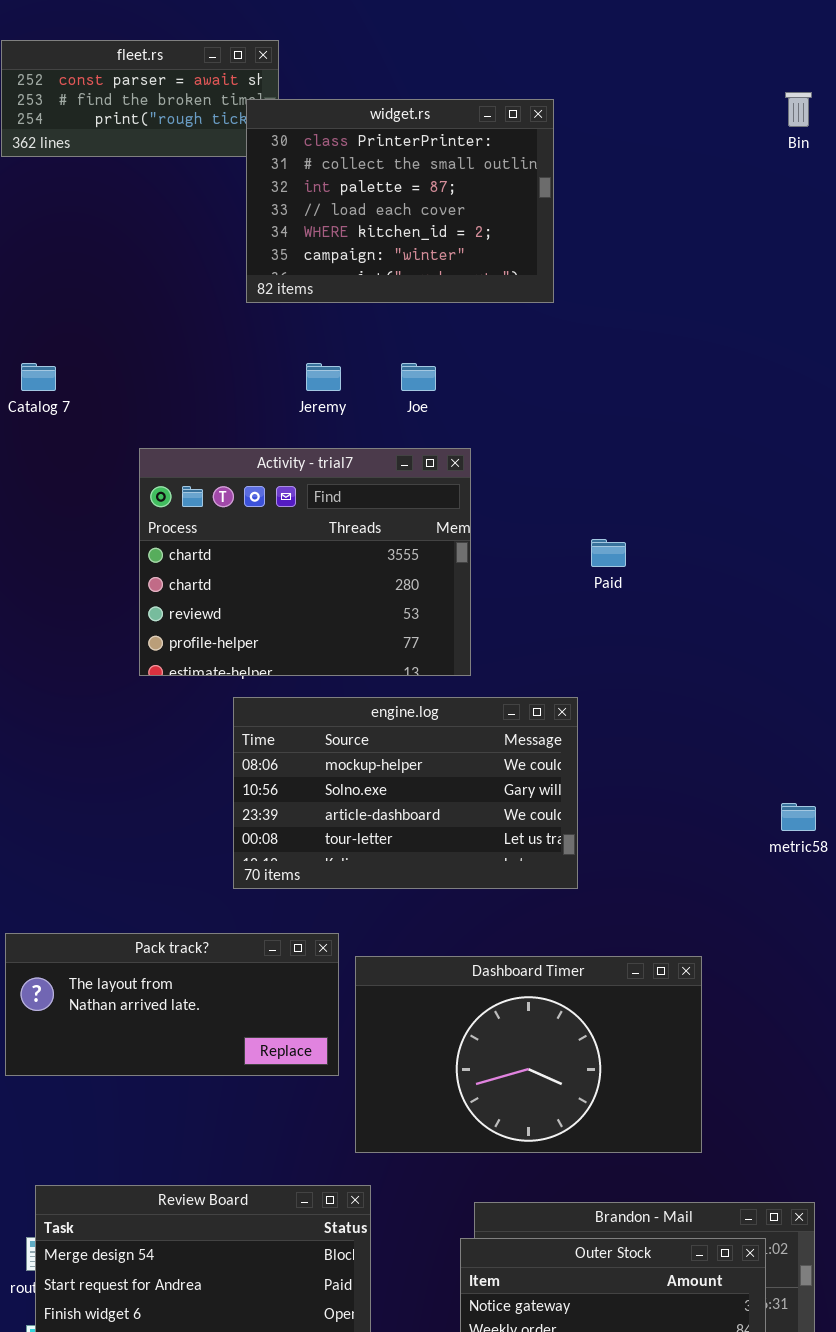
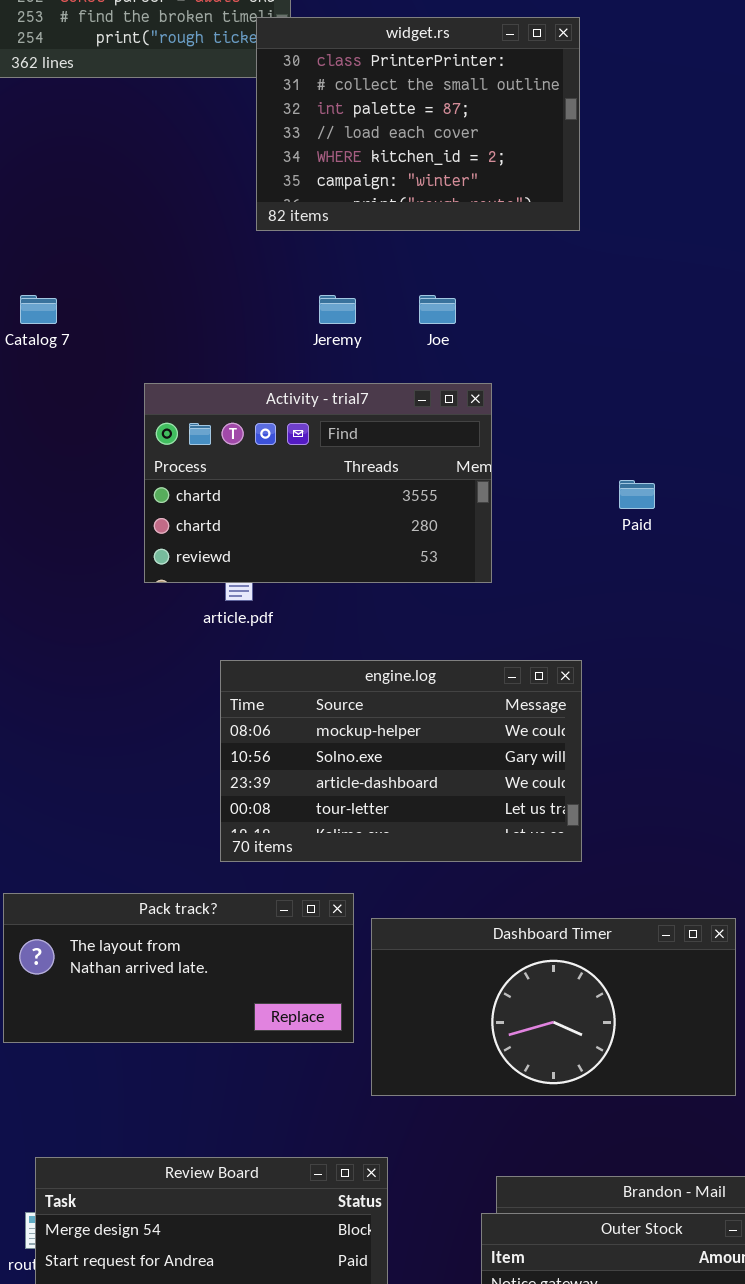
Activity - trial7: [139,448,471,676] -> [144,383,492,583], resized
engine.log: [233,697,578,889] -> [220,660,582,862], moved
Dashboard Timer: [355,956,702,1153] -> [371,918,736,1096], resized

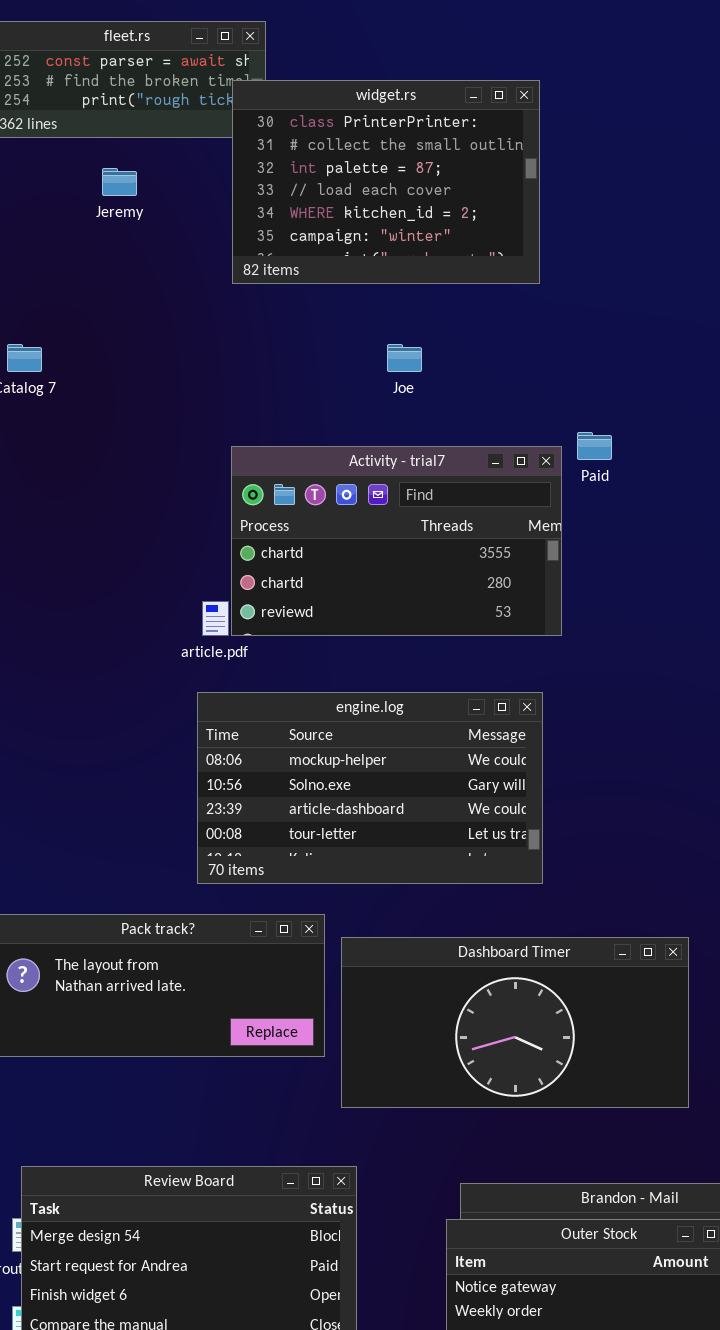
Jeremy: [319,295,356,324] -> [102,168,137,196], moved
Activity - trial7: [144,383,492,583] -> [231,446,562,636], moved
Paid: [619,480,655,509] -> [577,432,612,460], moved

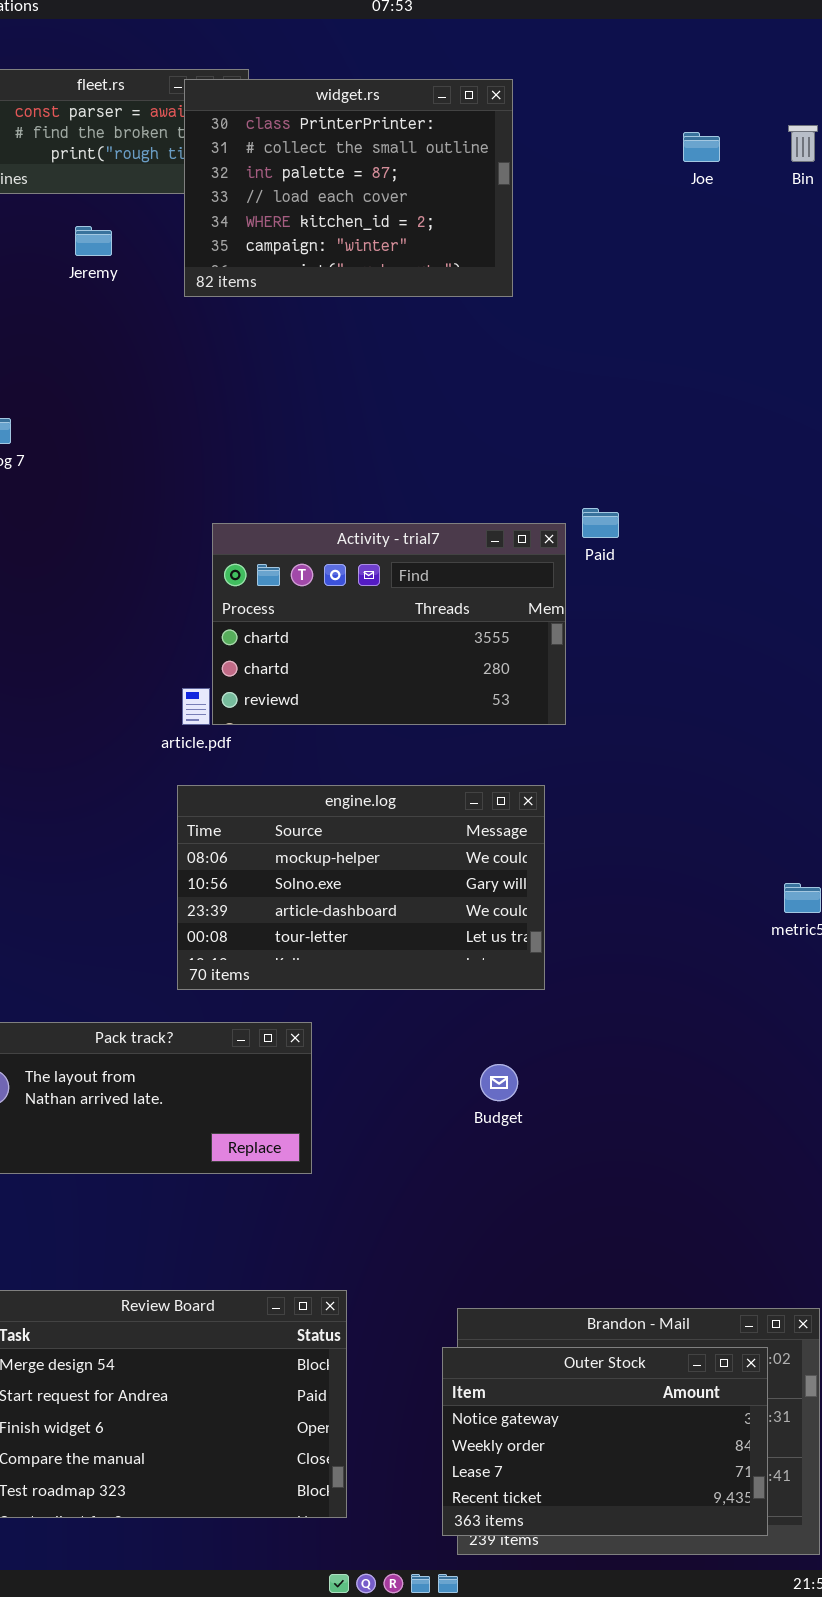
widget.rs: [232,80,540,284] -> [184,79,513,297], moved
Joe: [387,344,422,372] -> [683,132,720,162], moved
Dashboard Timer: [341,937,689,1108] -> none, closed

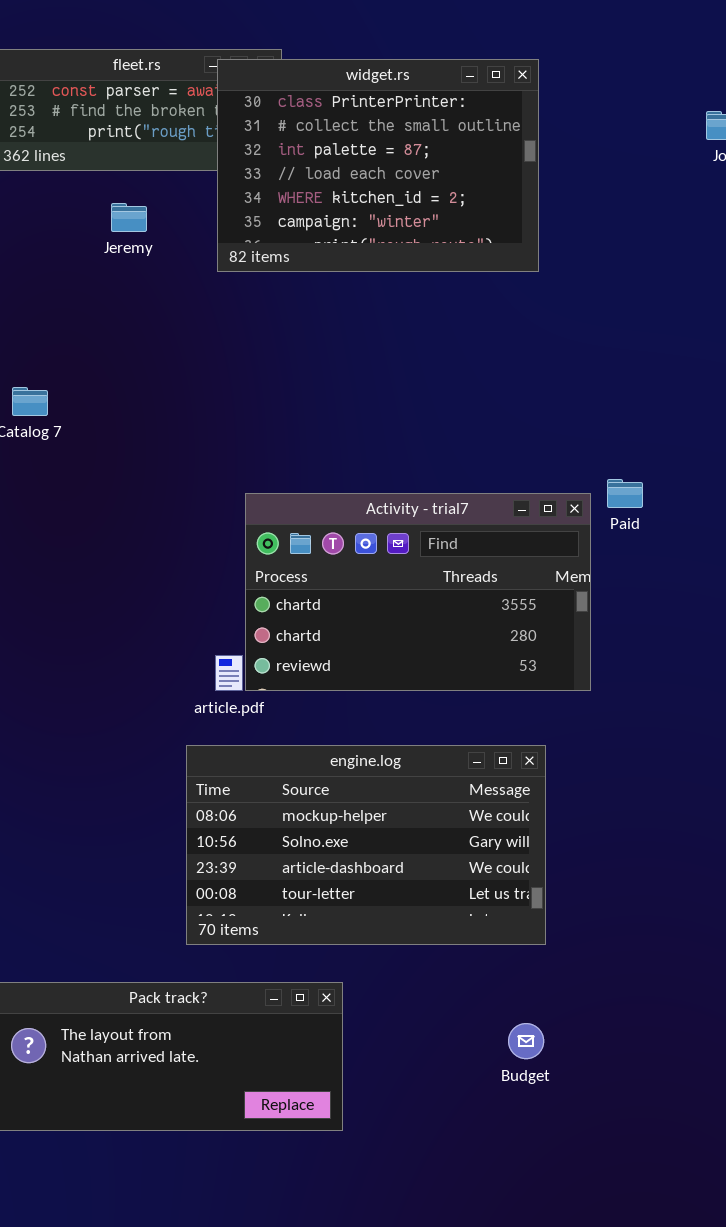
engine.log: [177,785,545,990] -> [186,745,546,945], moved

